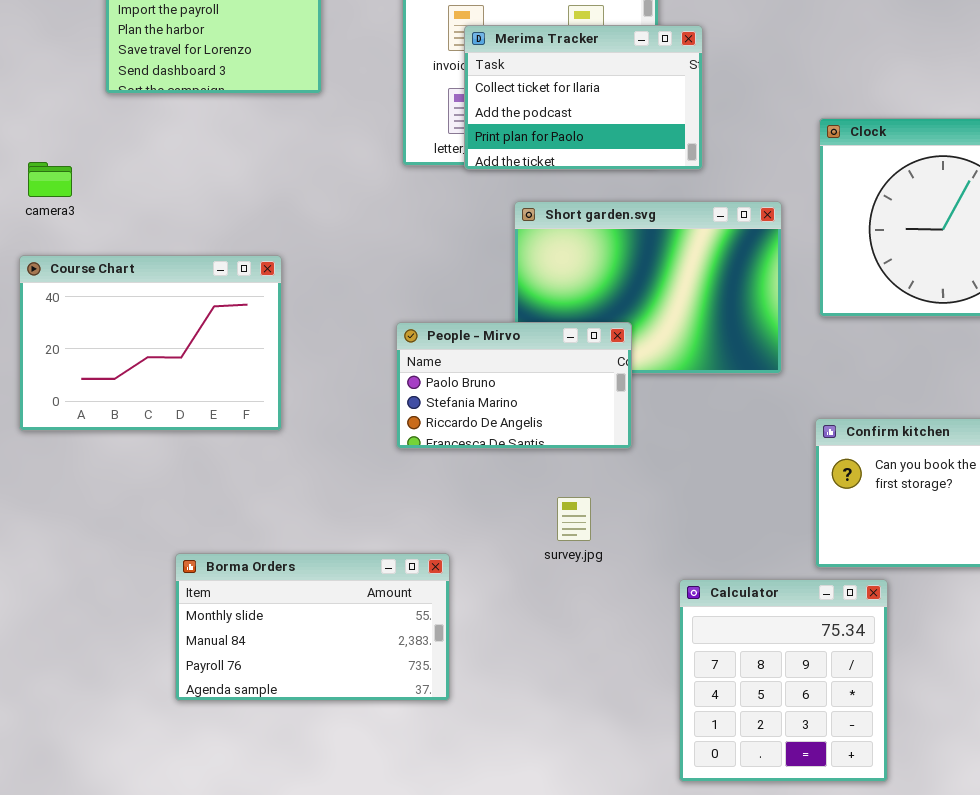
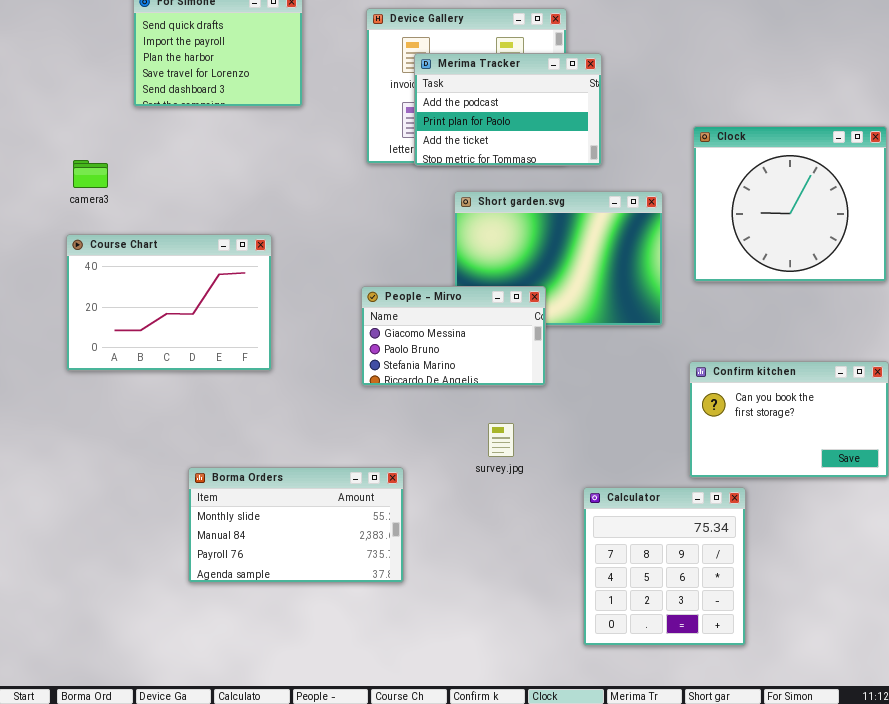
Merima Tracker: [464,25,703,170] -> [414,53,602,166], scrolled down 1 row
People - Mirvo: [396,322,632,449] -> [361,286,546,386], scrolled up 1 row

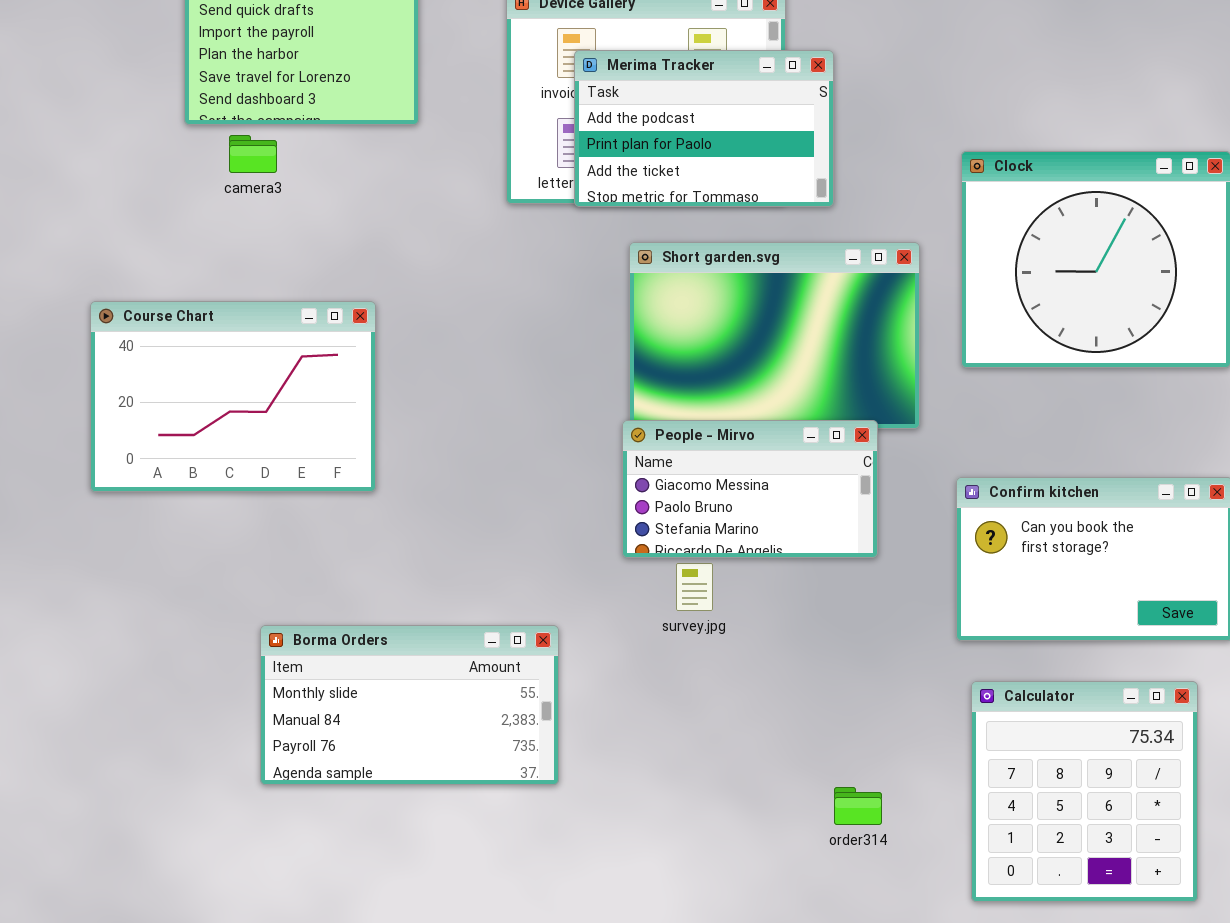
camera3: [73,160,108,188] -> [229,135,277,173], moved
People - Mirvo: [361,286,546,386] -> [622,420,878,558], moved
Calculator: [583,487,746,646] -> [971,681,1198,902], moved

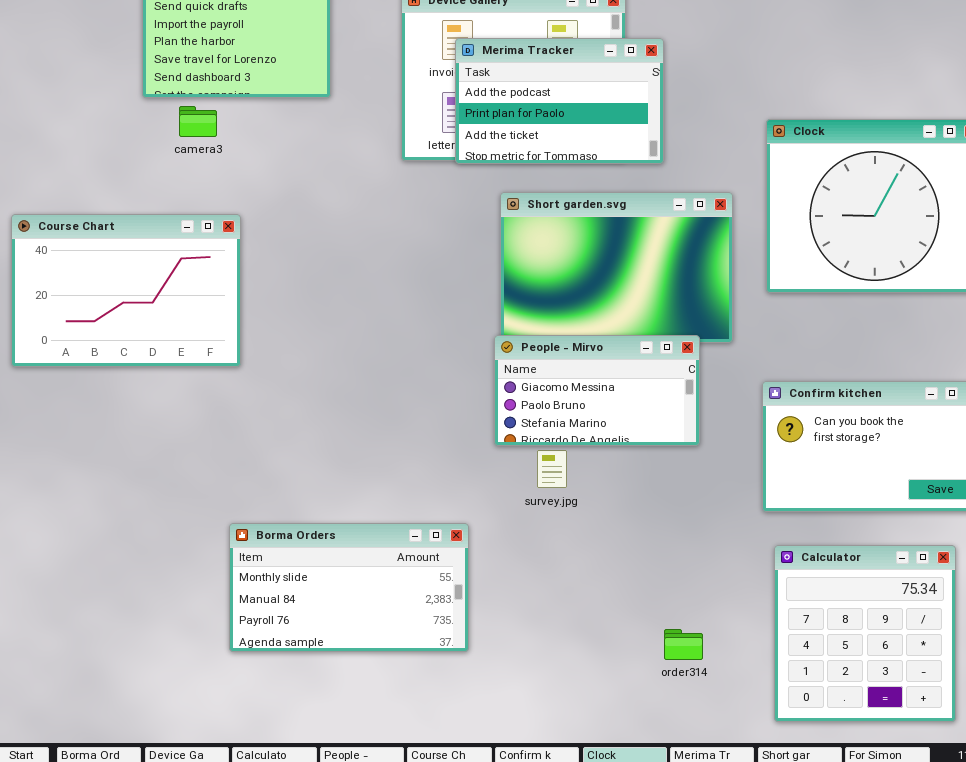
Course Chart: [90,301,376,492] -> [11,214,241,367], moved
Borma Orders: [260,625,559,785] -> [229,523,469,652], moved

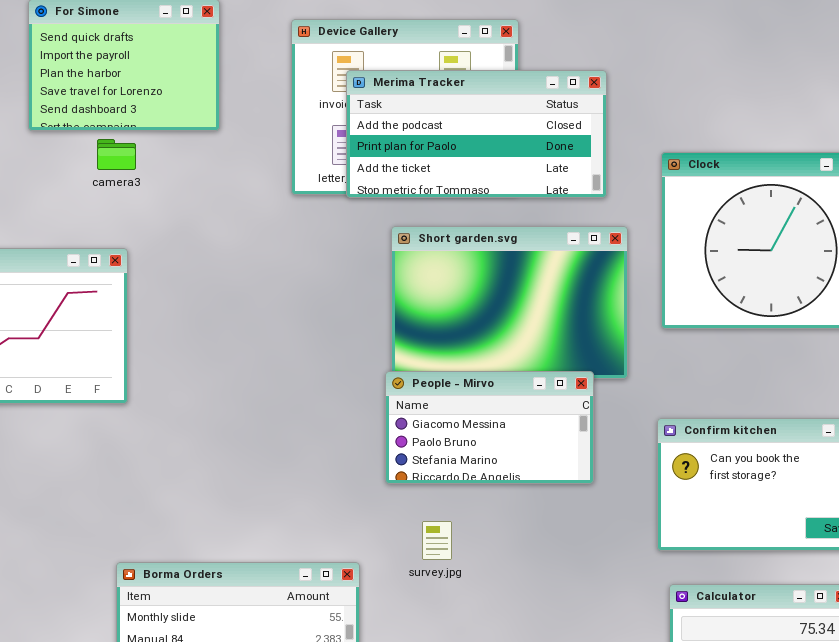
Merima Tracker: [455,38,664,164] -> [346,70,607,198], resized
camera3: [179,106,217,137] -> [97,139,136,170], moved
survey.jpg: [537,450,567,488] -> [422,521,452,560], moved

